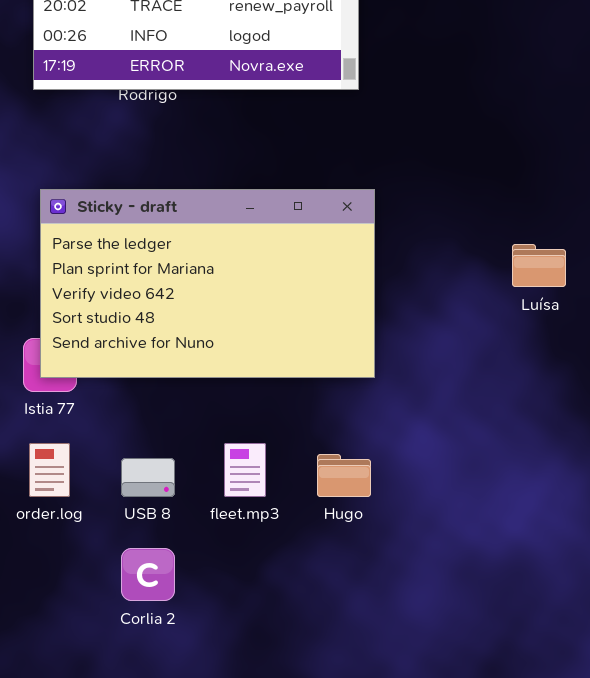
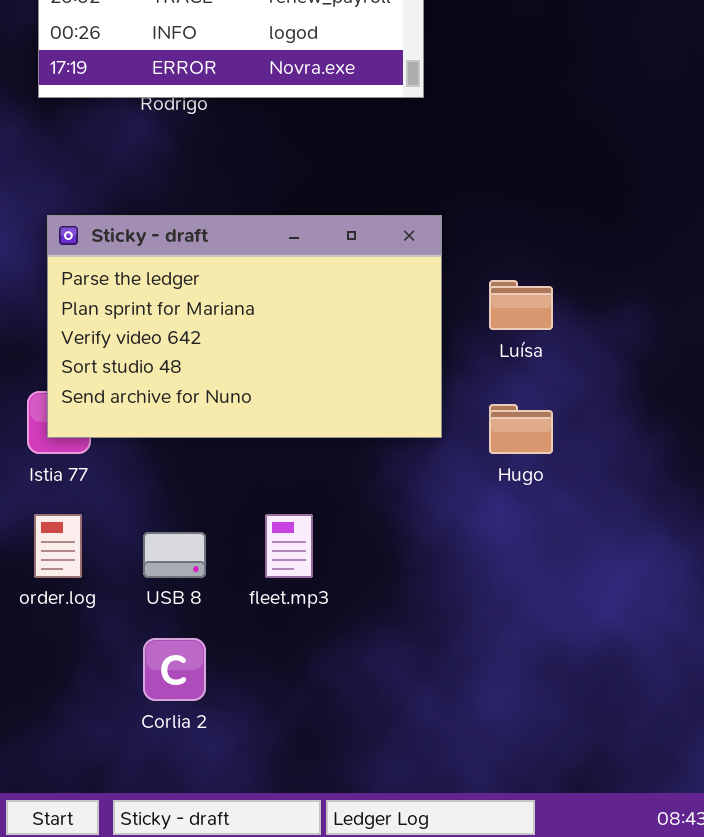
Luísa: [512,244,566,287] -> [489,280,553,330], moved
Hugo: [317,454,371,497] -> [489,404,553,454], moved

